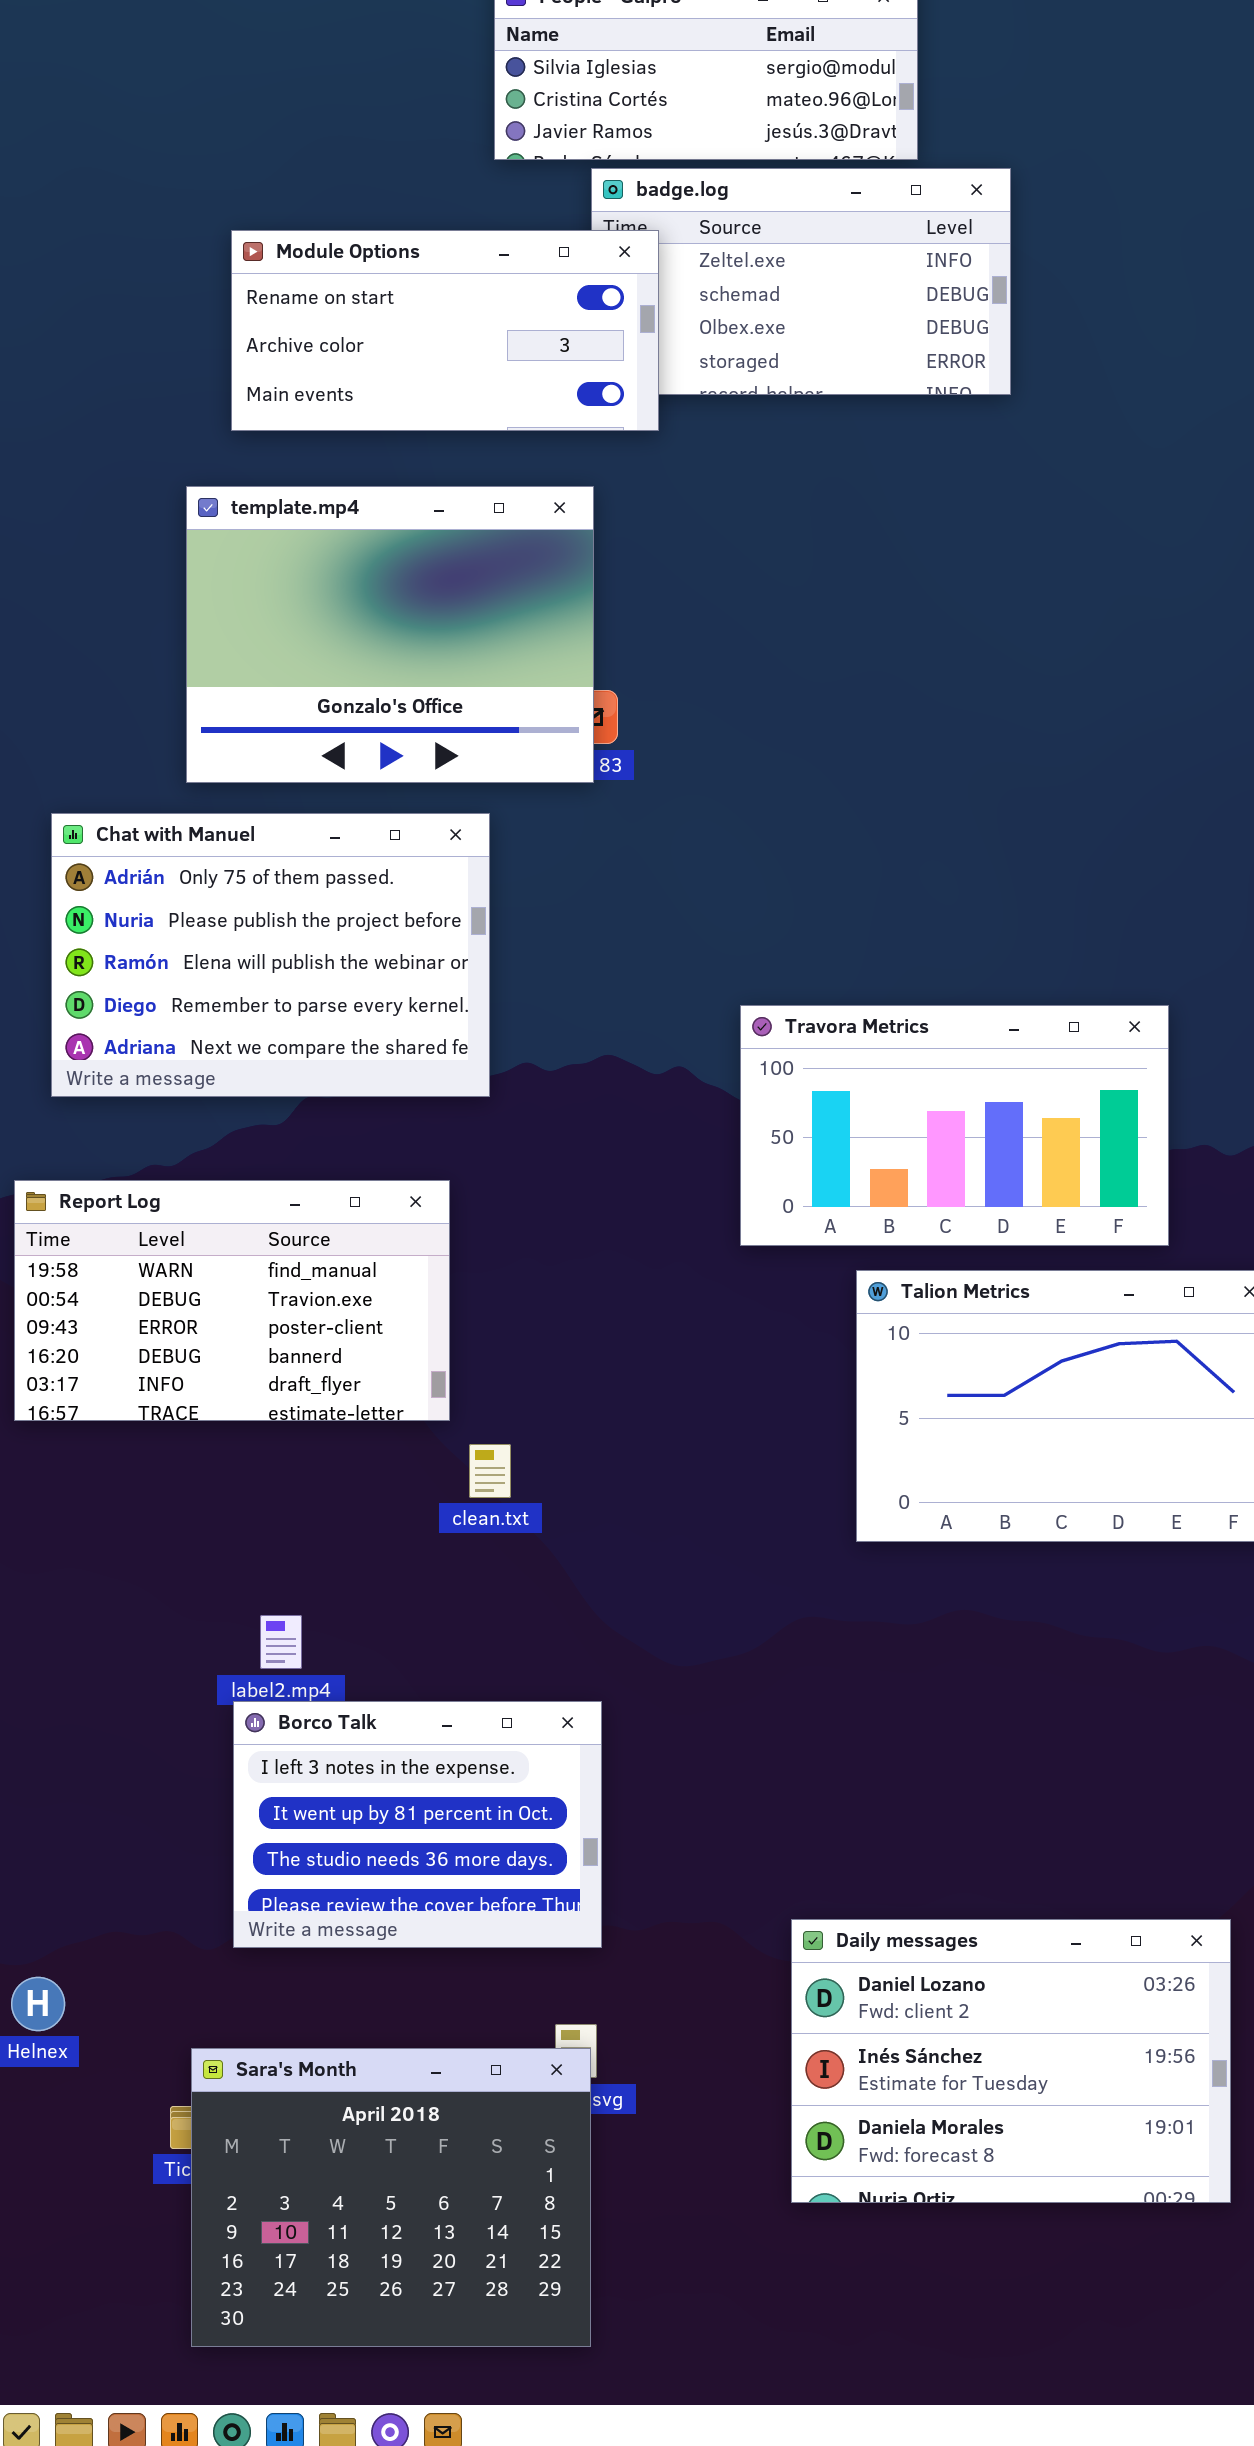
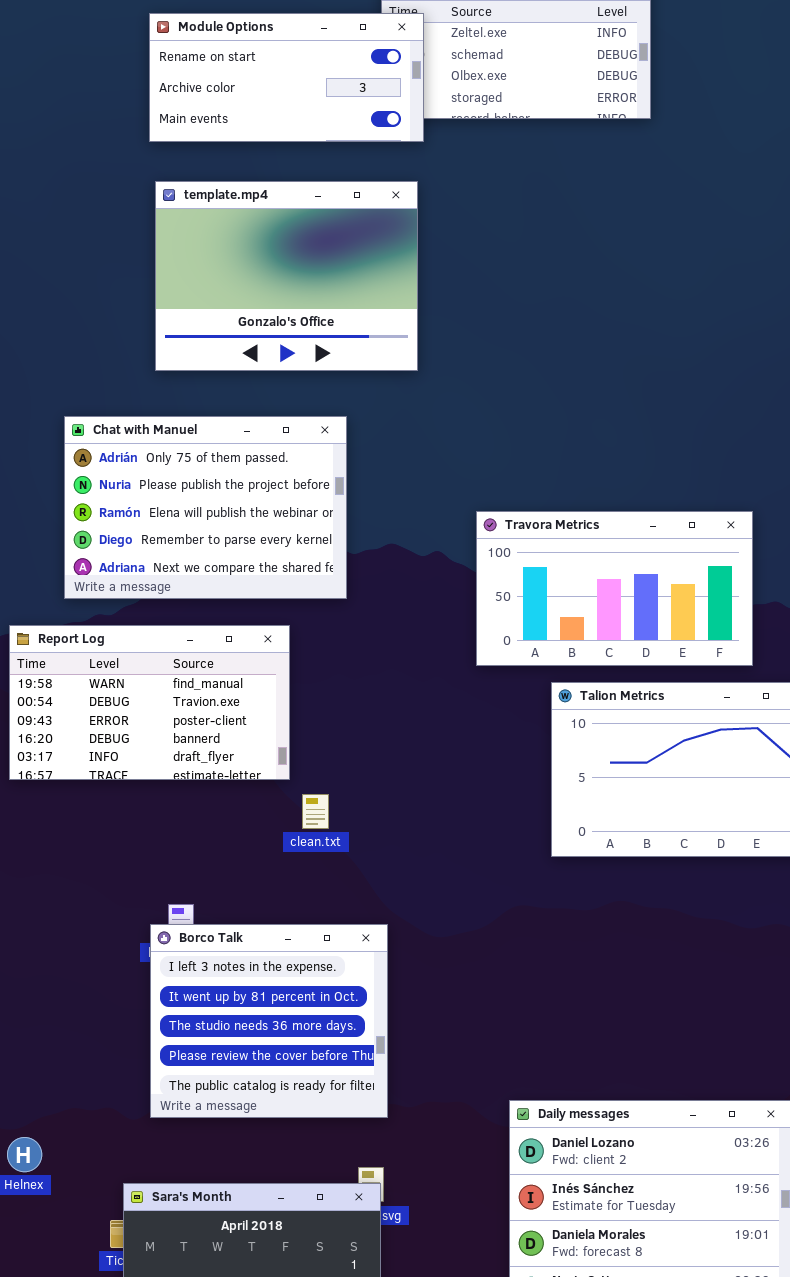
template.mp4: [186,486,594,783] -> [155,181,418,371], moved
Chat with Manuel: [51,813,490,1097] -> [64,416,347,599], moved
Borco Talk: [233,1701,602,1948] -> [150,924,388,1118], resized

